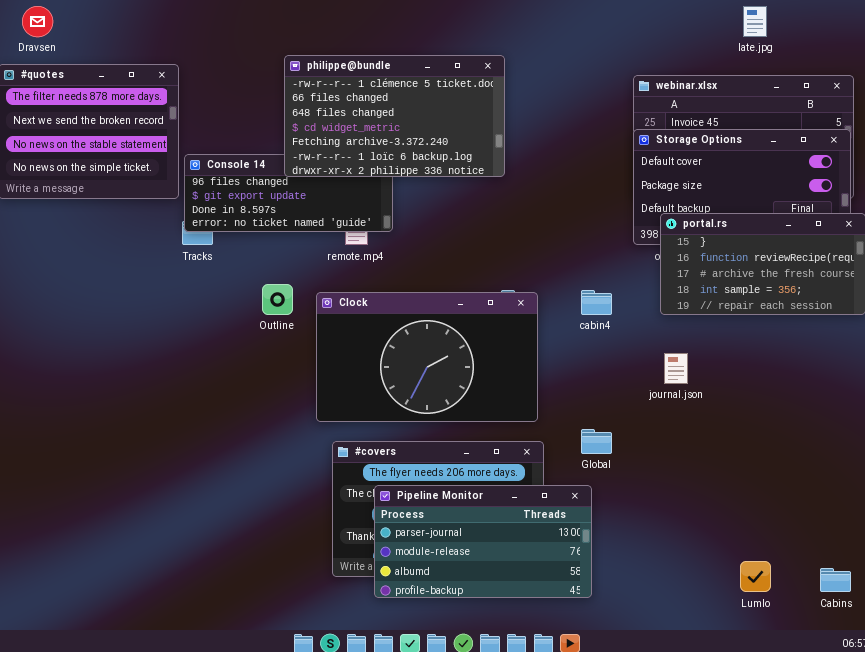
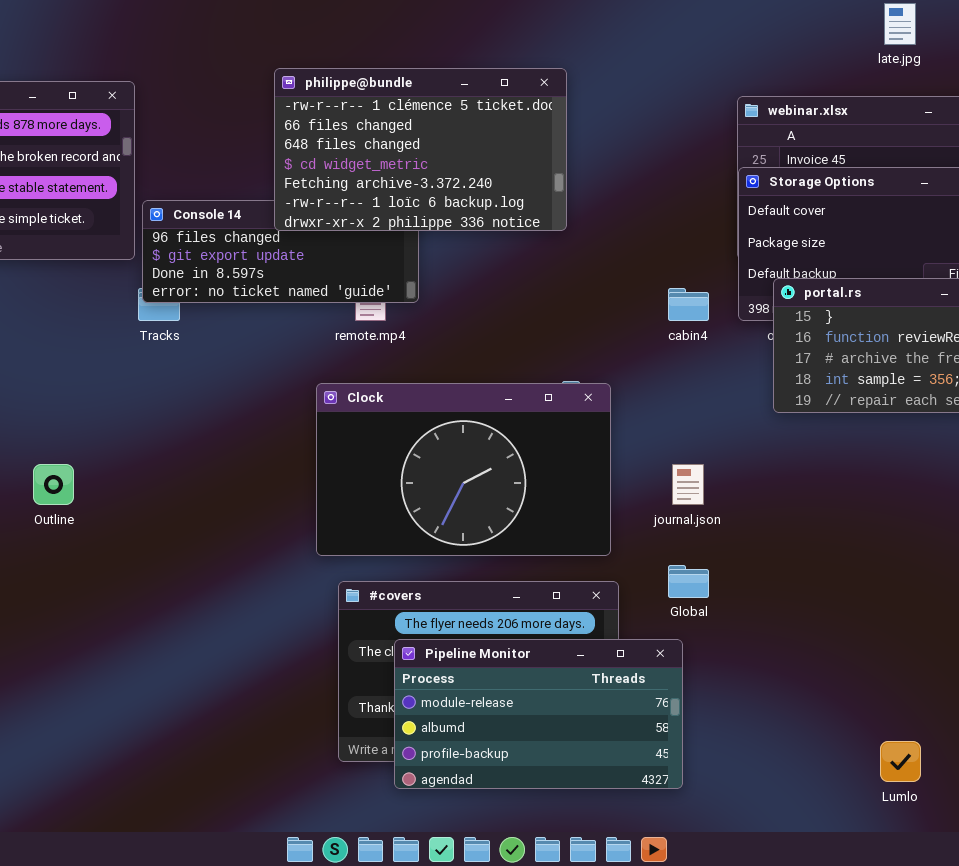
Outline: [262,284,293,315] -> [33,464,74,505], moved
cabin4: [581,290,612,315] -> [668,288,709,321], moved
journal.json: [664,353,688,384] -> [672,464,704,505], moved
Pipeline Monitor: [374,485,592,598] -> [394,639,683,789], scrolled down 1 row

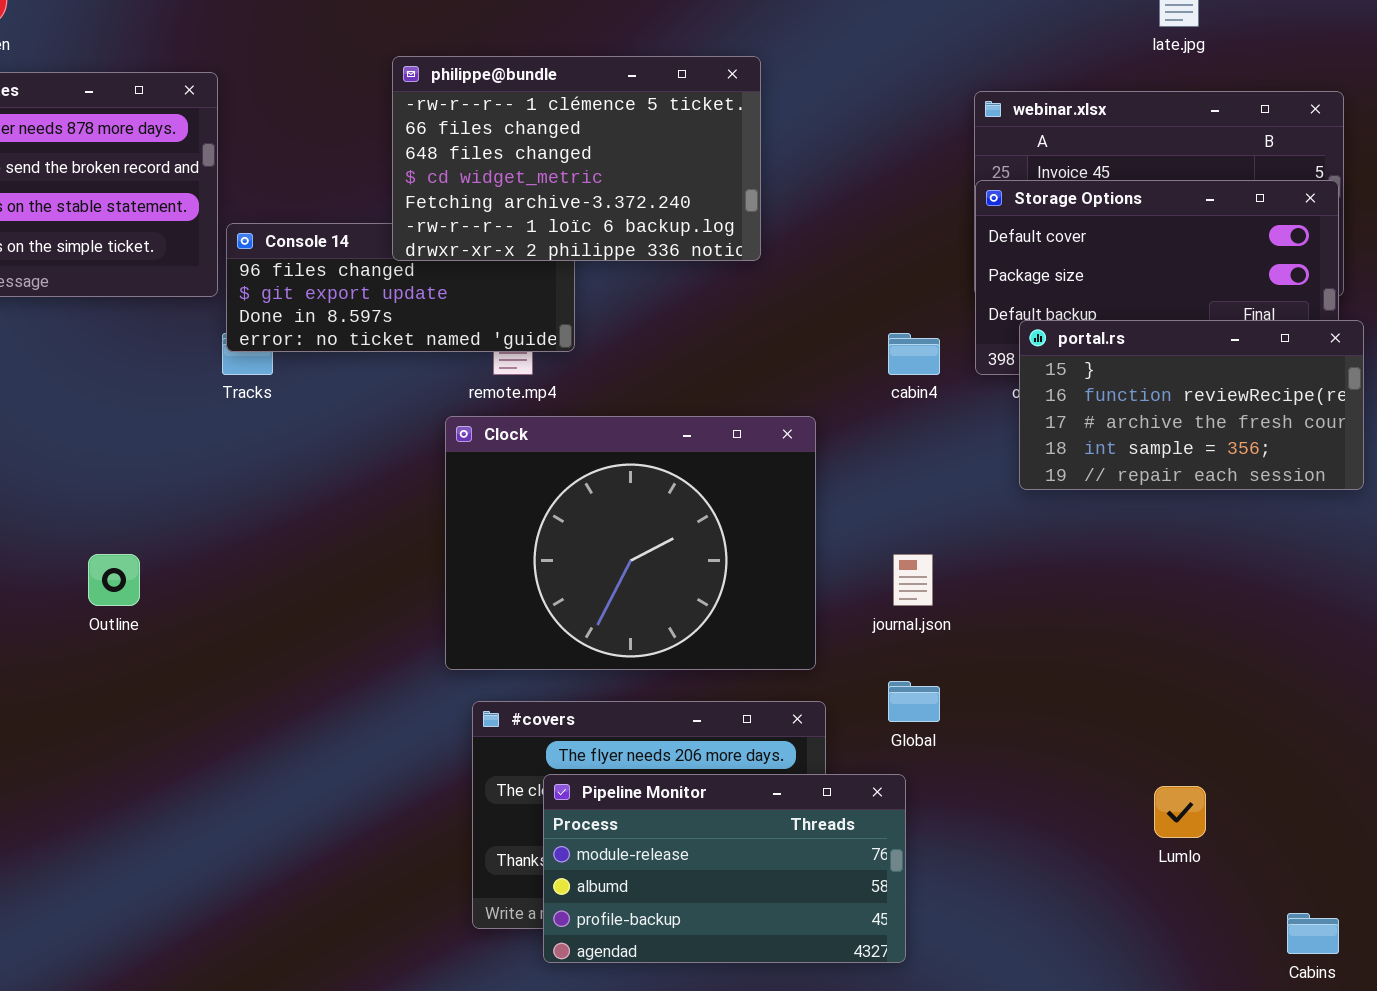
Clock: [316,383,611,556] -> [445,416,816,670], resized
Lumlo: [880,741,921,782] -> [1154,786,1206,838], moved

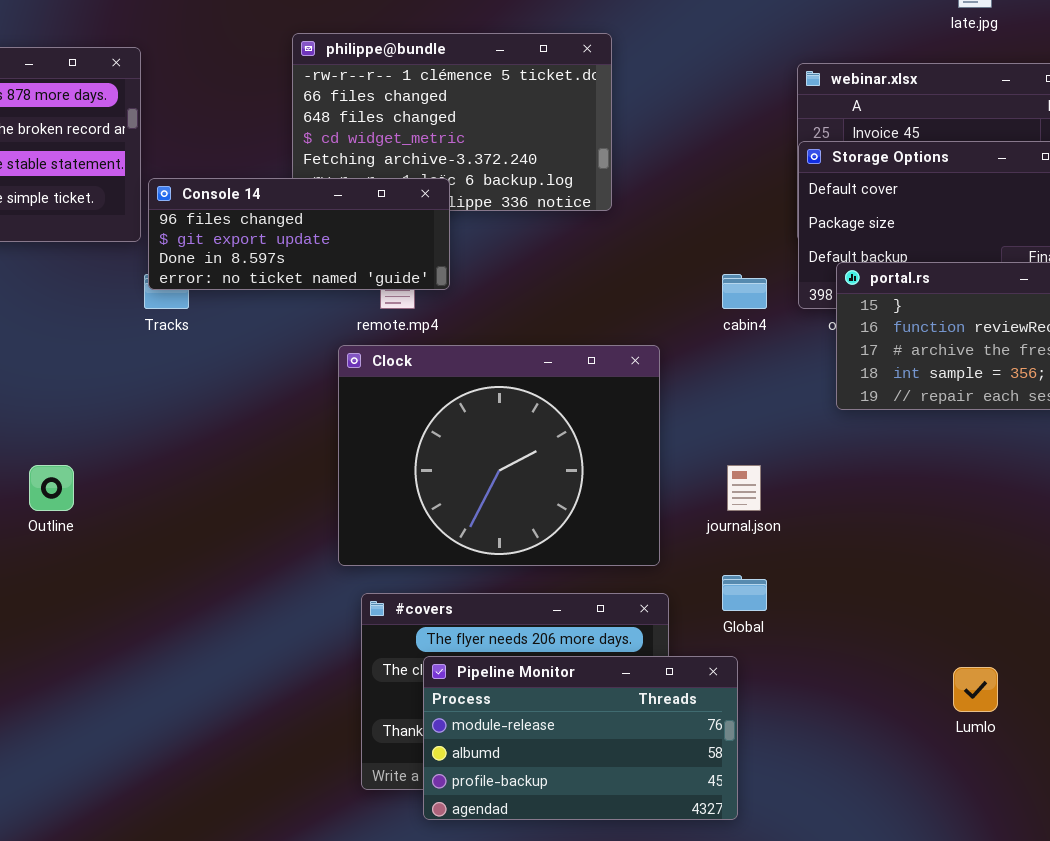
Console 14: [226,223,575,352] -> [148,178,450,290], raised

